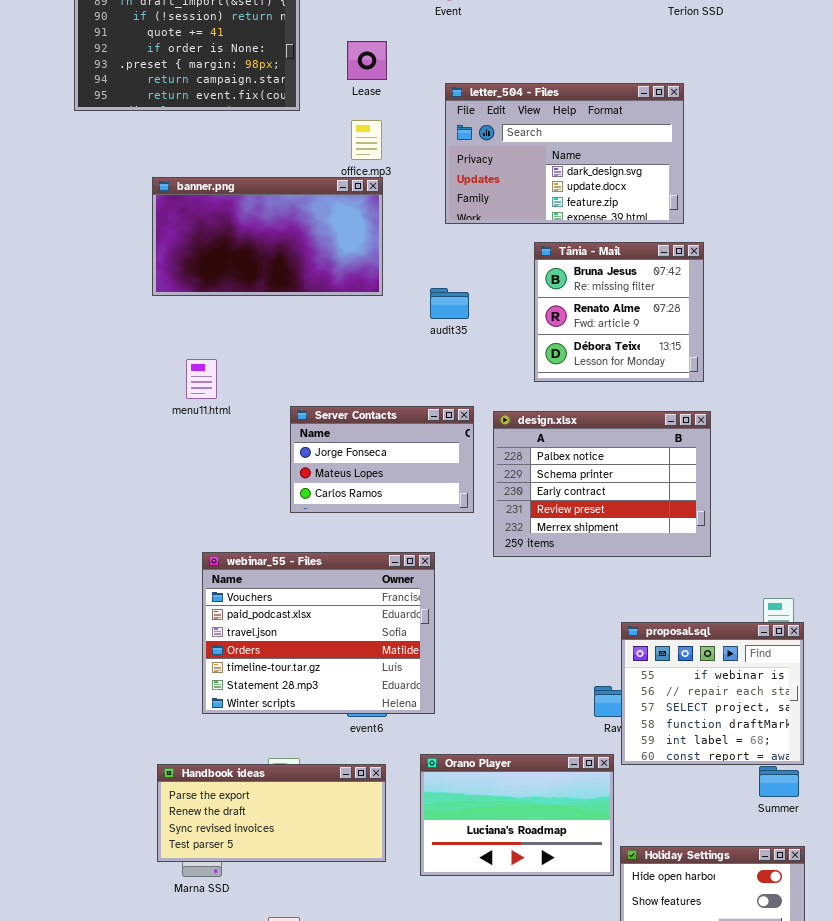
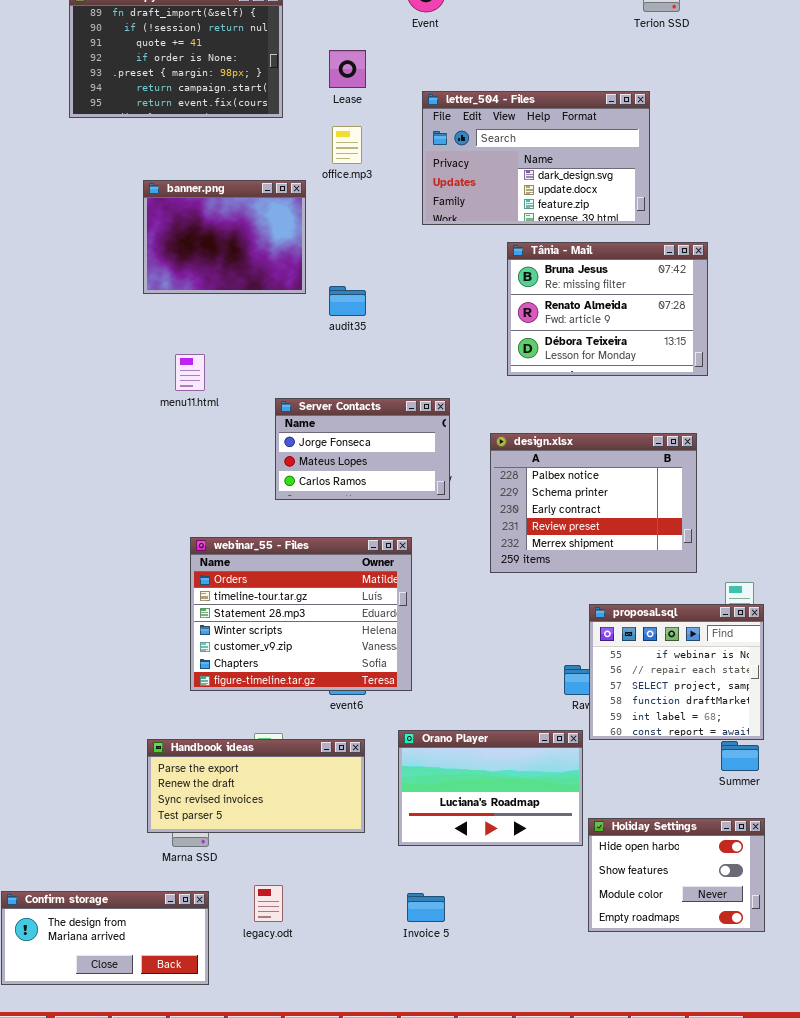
banner.png: [152,177,383,296] -> [143,180,306,294], resized
Tânia - Mail: [534,242,704,382] -> [507,242,708,376], resized
audit35: [430,288,469,319] -> [329,286,366,316], moved
design.xlsx: [493,411,711,557] -> [490,433,697,573], moved
webinar_55 - Files: [202,552,435,714] -> [190,537,412,691], scrolled down 3 rows

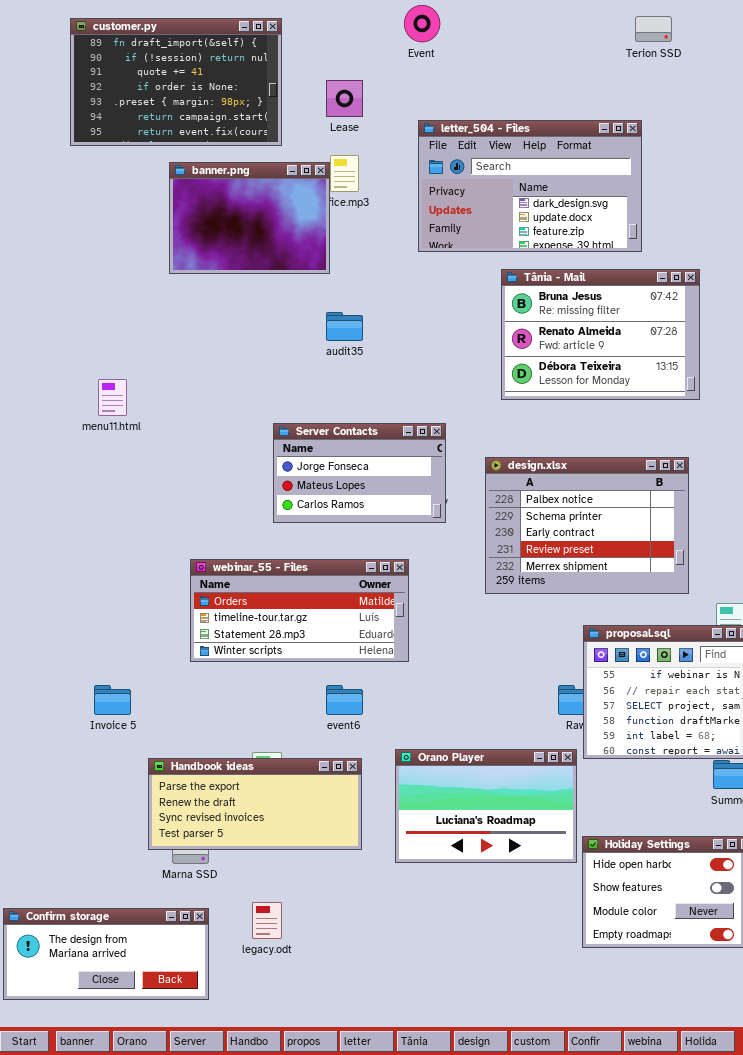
banner.png: [143,180,306,294] -> [169,162,330,274], moved
menu11.html: [175,354,205,391] -> [98,379,127,416], moved
webinar_55 - Files: [190,537,412,691] -> [190,559,409,662], resized
Invoice 5: [407,893,445,922] -> [94,685,131,715], moved

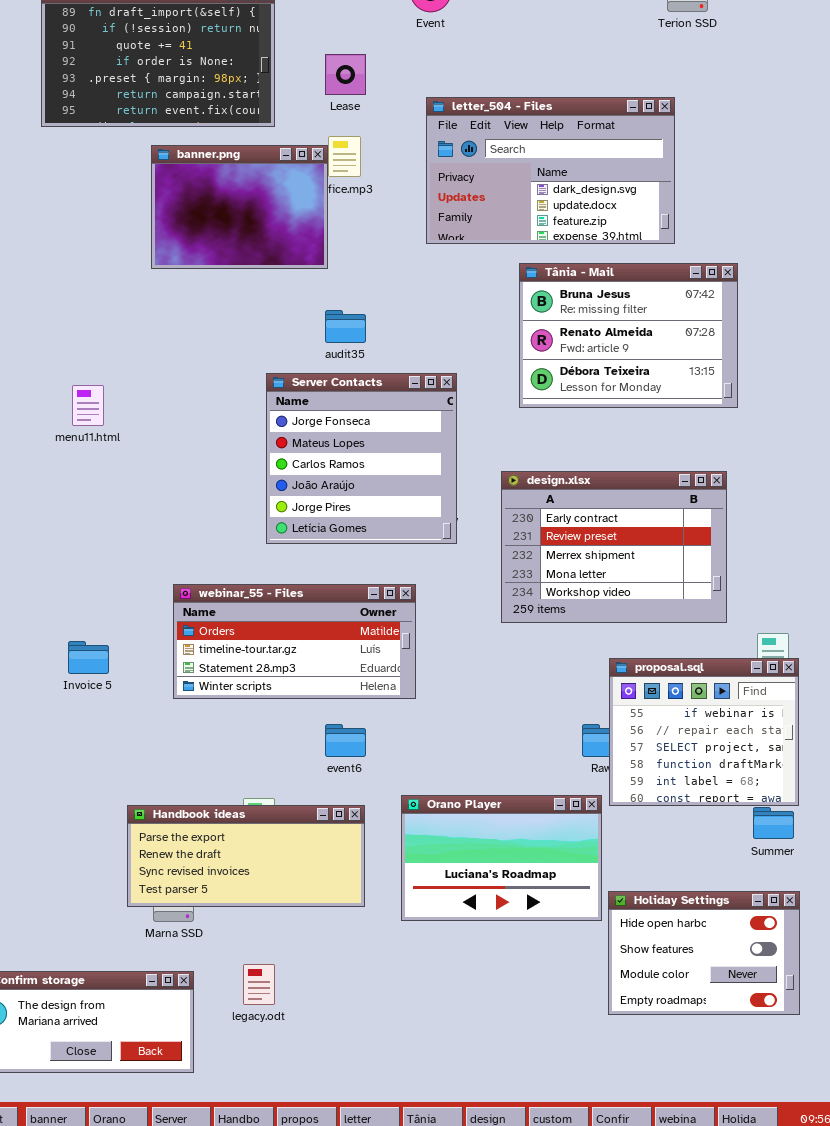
Server Contacts: [273,423,446,523] -> [266,373,457,544], resized
design.xlsx: [485,457,689,594] -> [501,471,727,623], scrolled down 2 rows
Invoice 5: [94,685,131,715] -> [68,641,109,674], moved

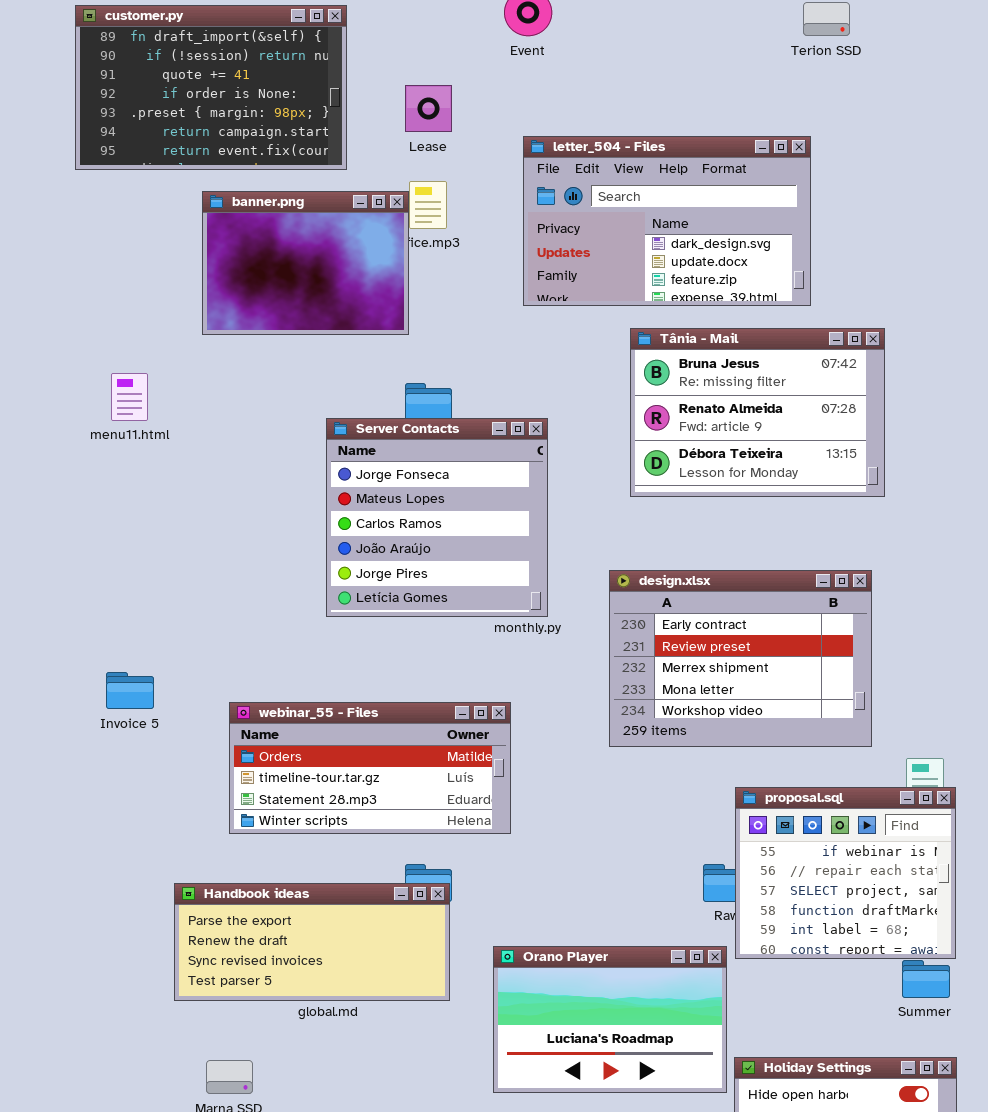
Server Contacts: [266,373,457,544] -> [326,418,548,617], moved
menu11.html: [72,385,104,426] -> [111,373,148,421], moved
Invoice 5: [68,641,109,674] -> [106,672,154,709], moved
Handbook ideas: [127,805,365,907] -> [174,883,450,1001], moved

